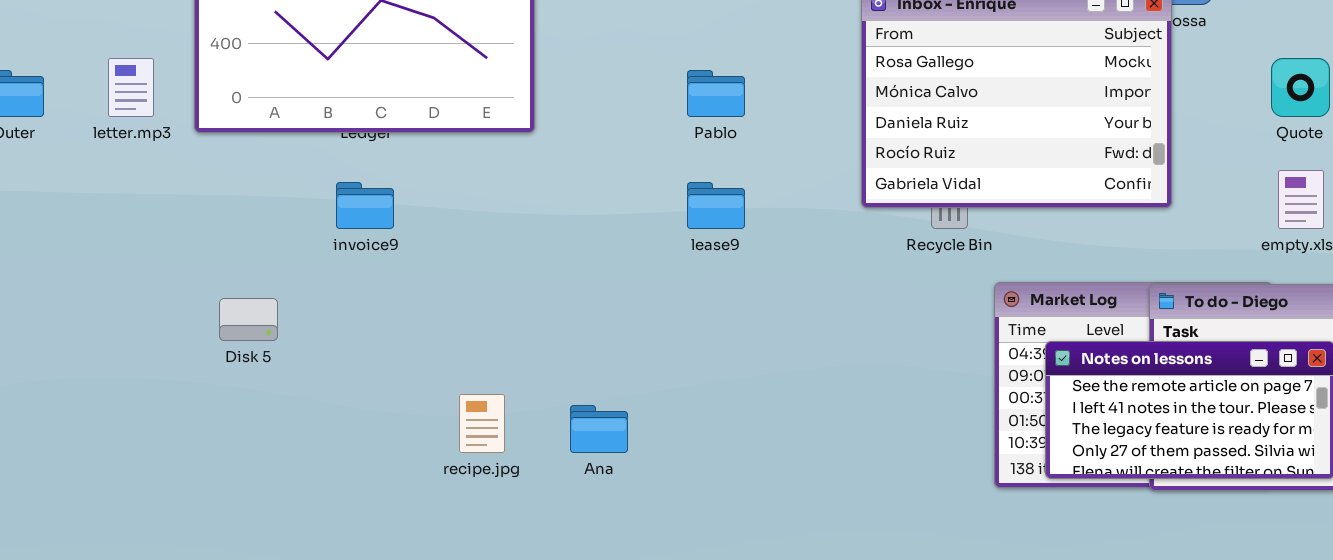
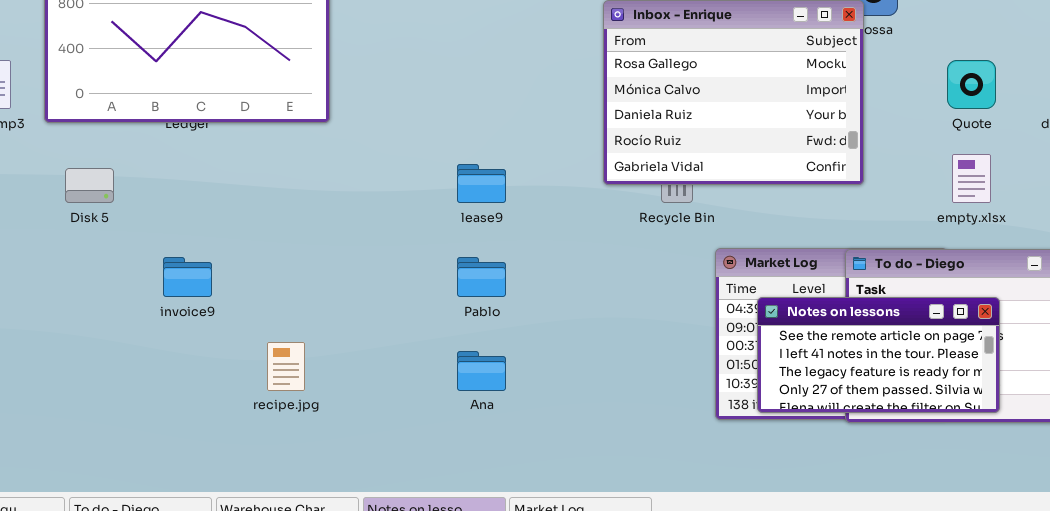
Pablo: [687,70,745,117] -> [457,257,506,297], moved
invoice9: [336,182,394,229] -> [163,257,212,297], moved
Disk 5: [219,298,278,341] -> [65,168,114,203], moved
Ana: [570,405,628,453] -> [457,351,506,391], moved

